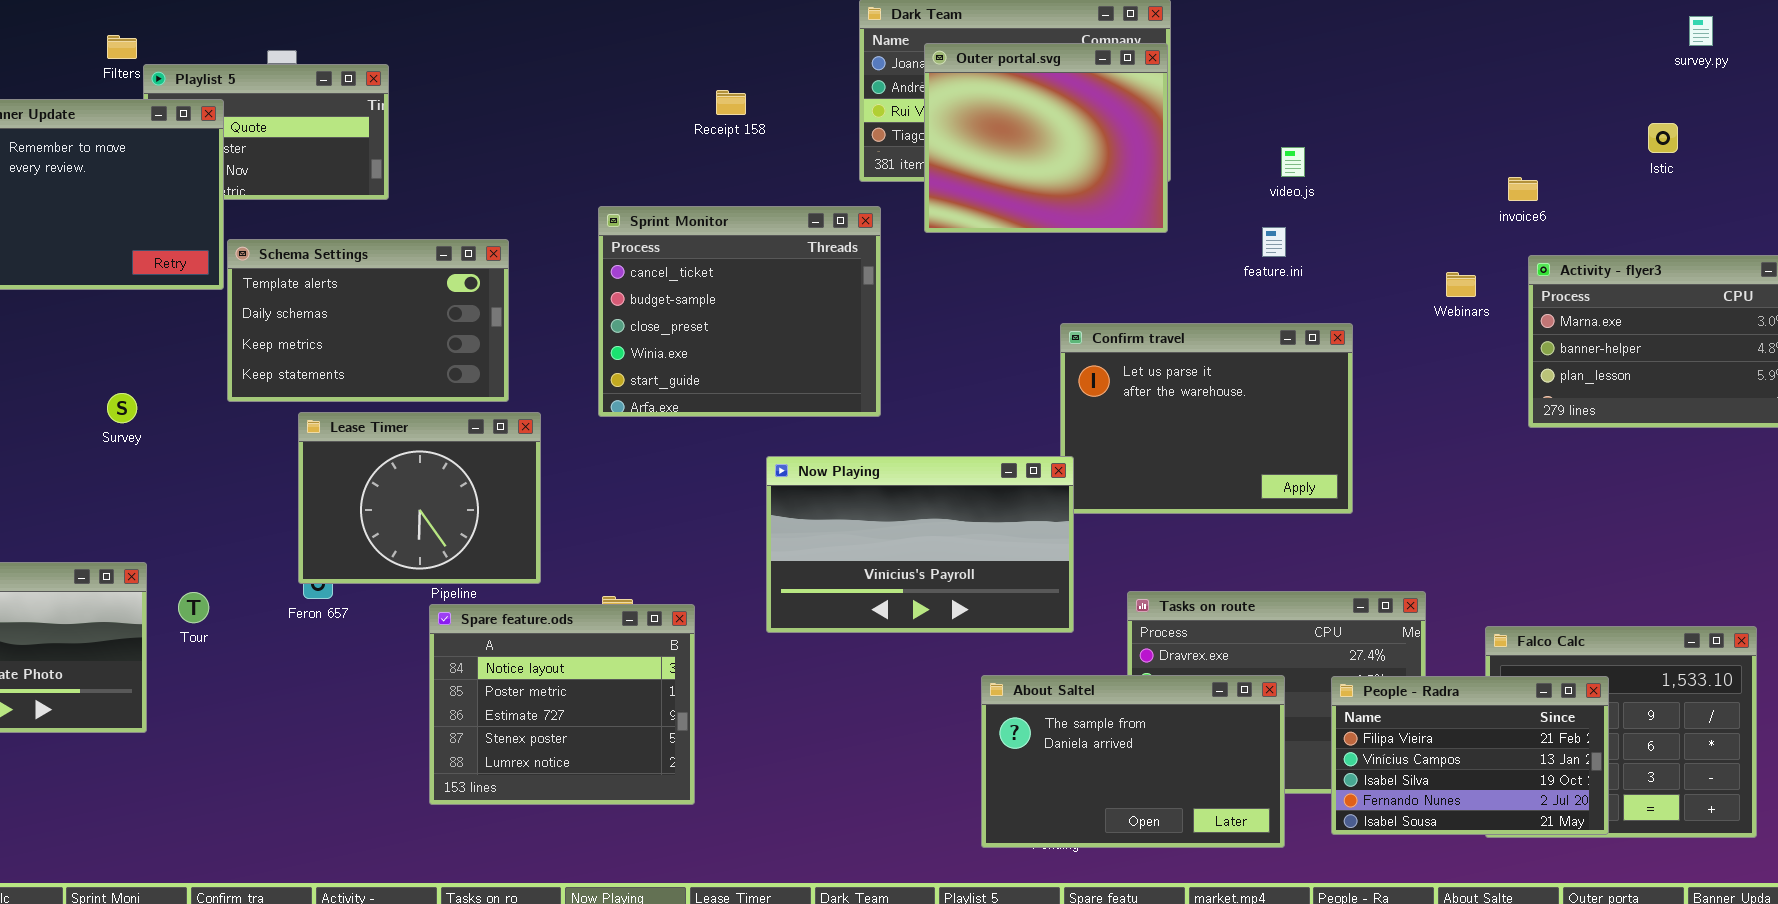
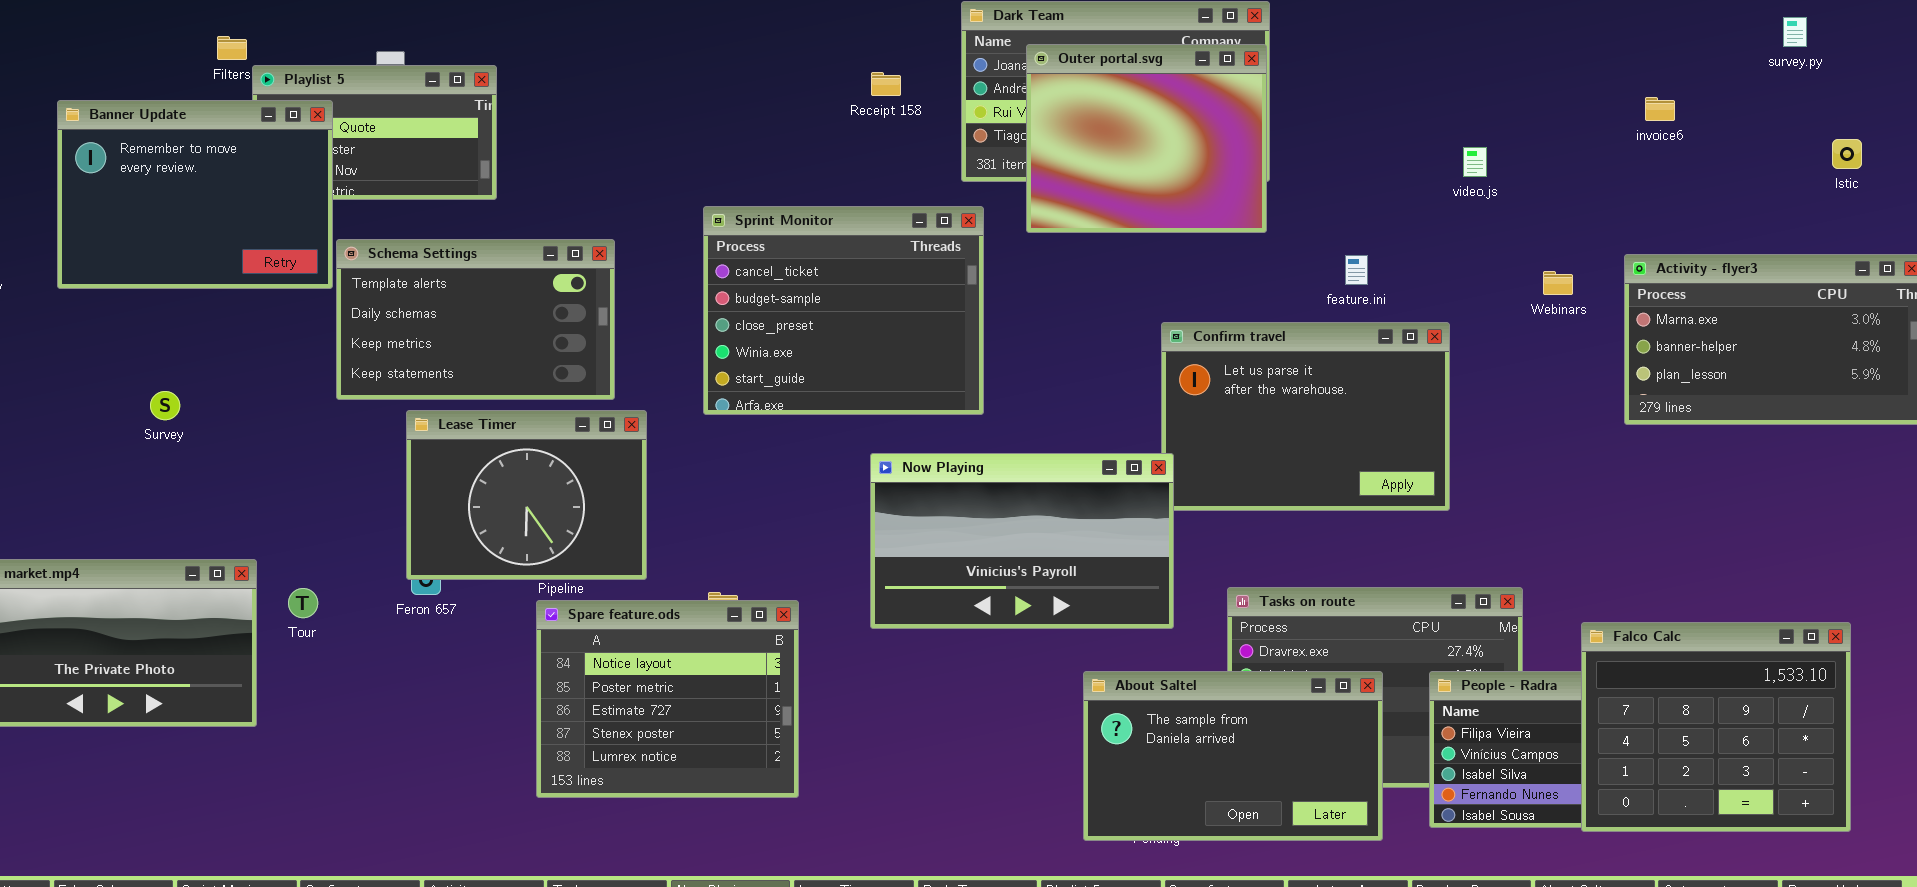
Receipt 158: [716,90,746,115] -> [871,72,901,96], moved
Istic: [1648,123,1678,153] -> [1832,139,1862,169], moved
video.js: [1281,147,1305,177] -> [1463,147,1487,177], moved
invoice6: [1508,177,1538,201] -> [1645,97,1675,121], moved
feature.ini: [1262,227,1286,257] -> [1345,255,1368,285], moved
Survey: [107,393,137,423] -> [150,391,180,420], moved
Falco Calc: [1485,626,1757,838] -> [1581,622,1851,832], raised

